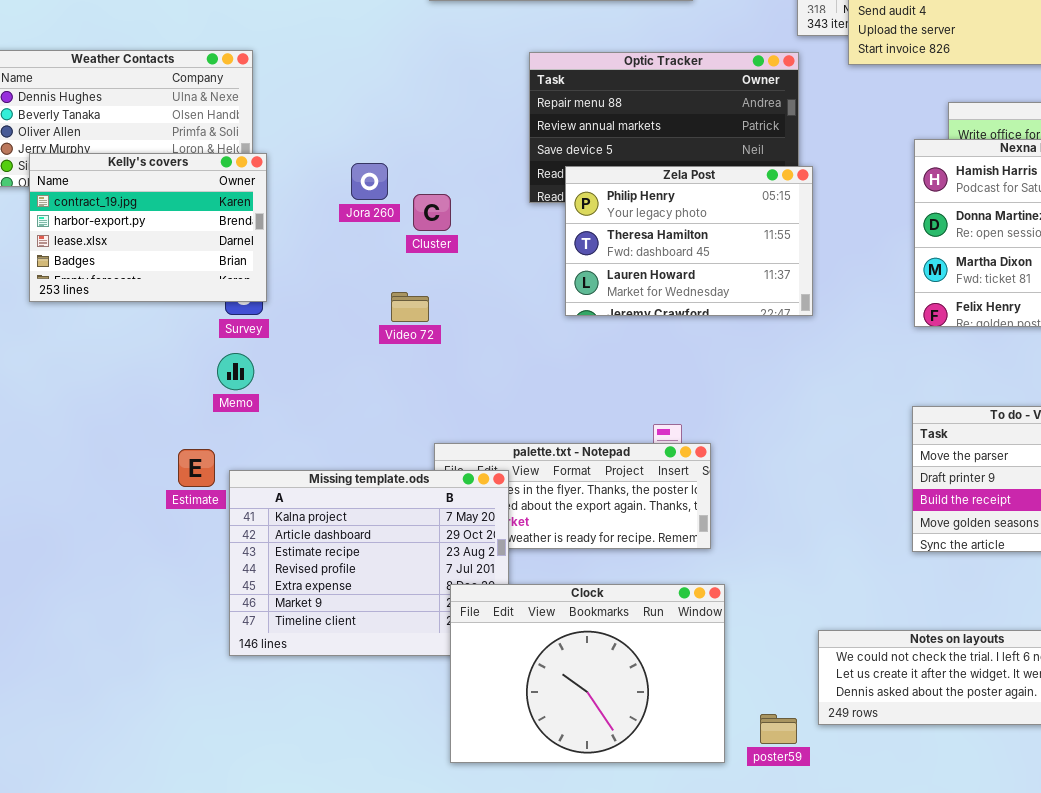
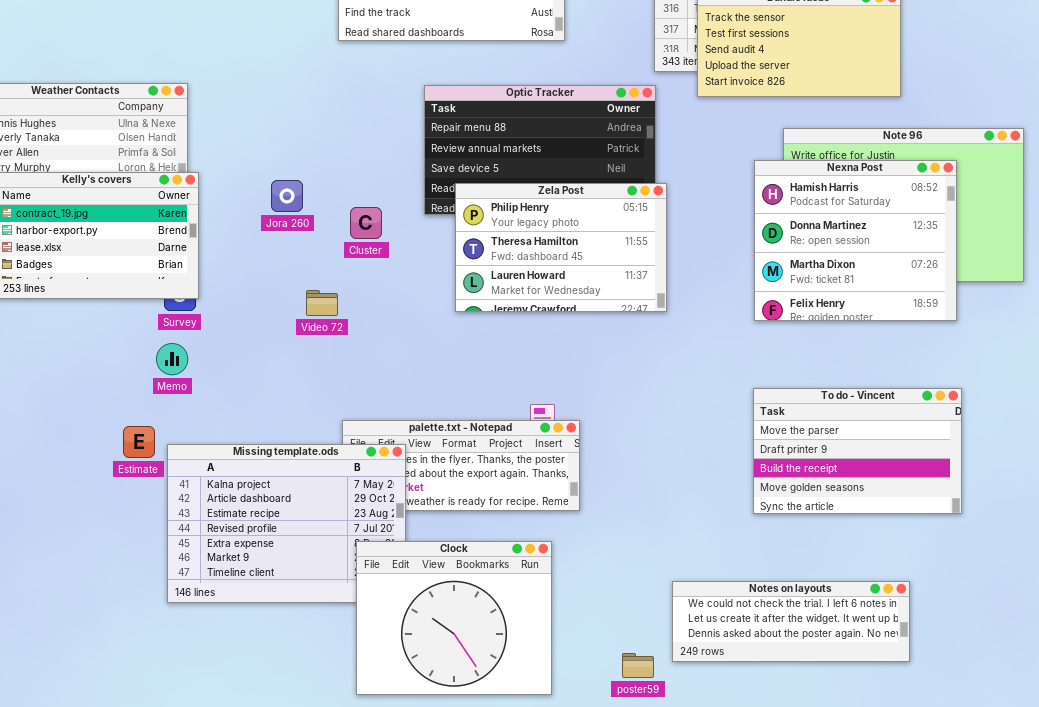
Cluster: [413,194,451,231] -> [350,207,382,239], moved
Clock: [450,584,725,763] -> [356,541,552,695], resized

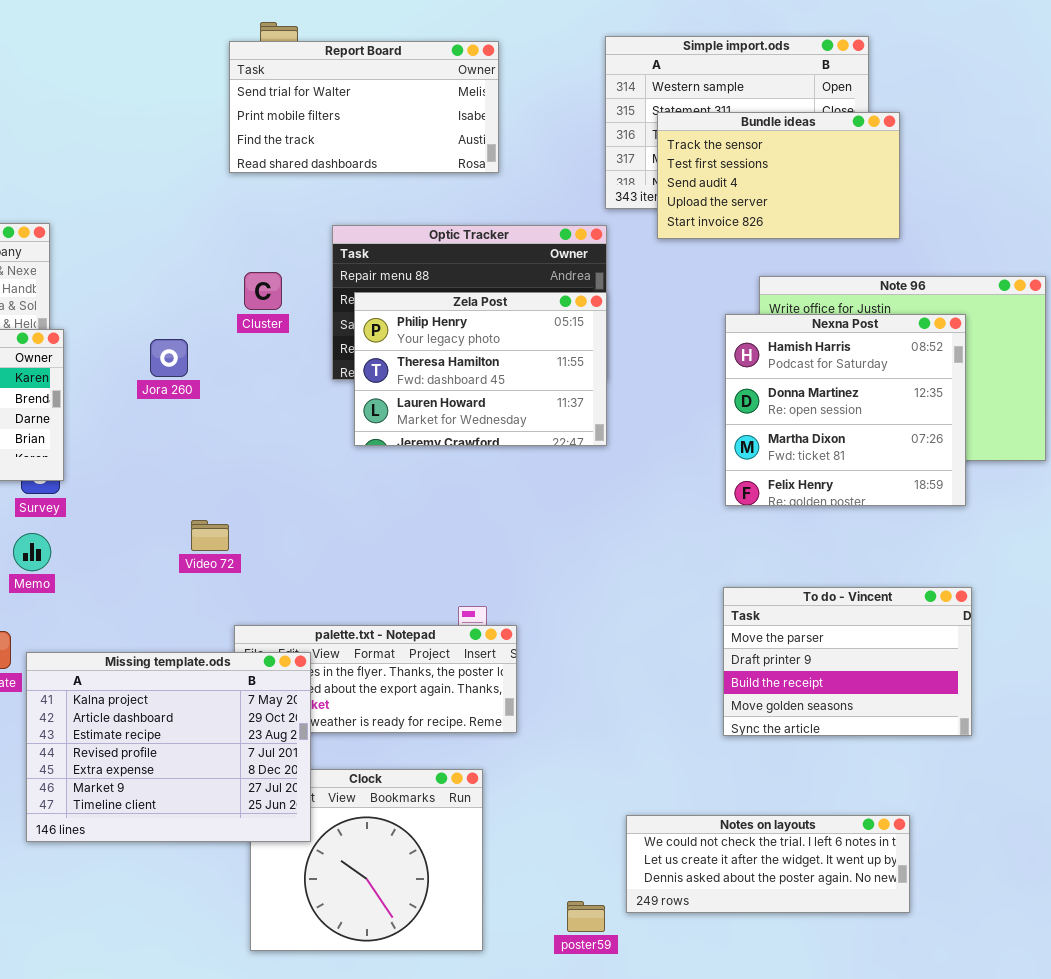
Zela Post: [455,183,667,312] -> [354,292,607,446], moved
Cluster: [350,207,382,239] -> [244,272,282,310], moved
Video 72: [306,290,338,316] -> [191,520,229,551], moved
Missing template.ods: [167,444,406,603] -> [26,652,311,842], raised

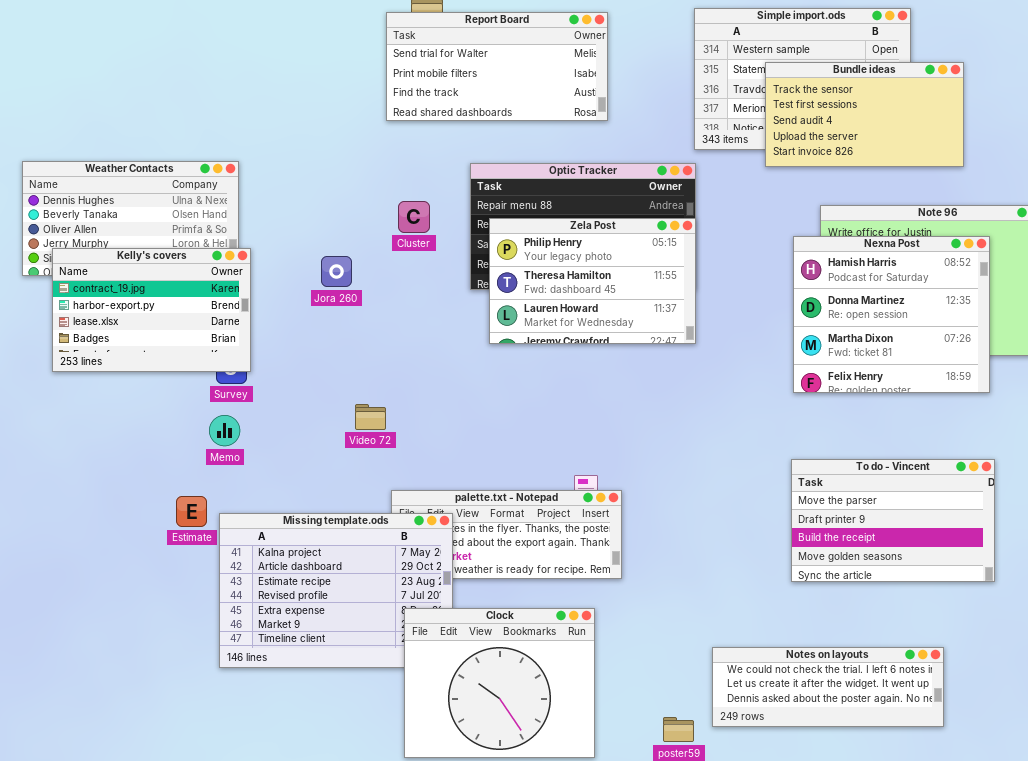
Bundle ideas: [657,112,900,239] -> [765,62,964,167], moved
Clock: [250,769,483,951] -> [404,608,595,758], raised

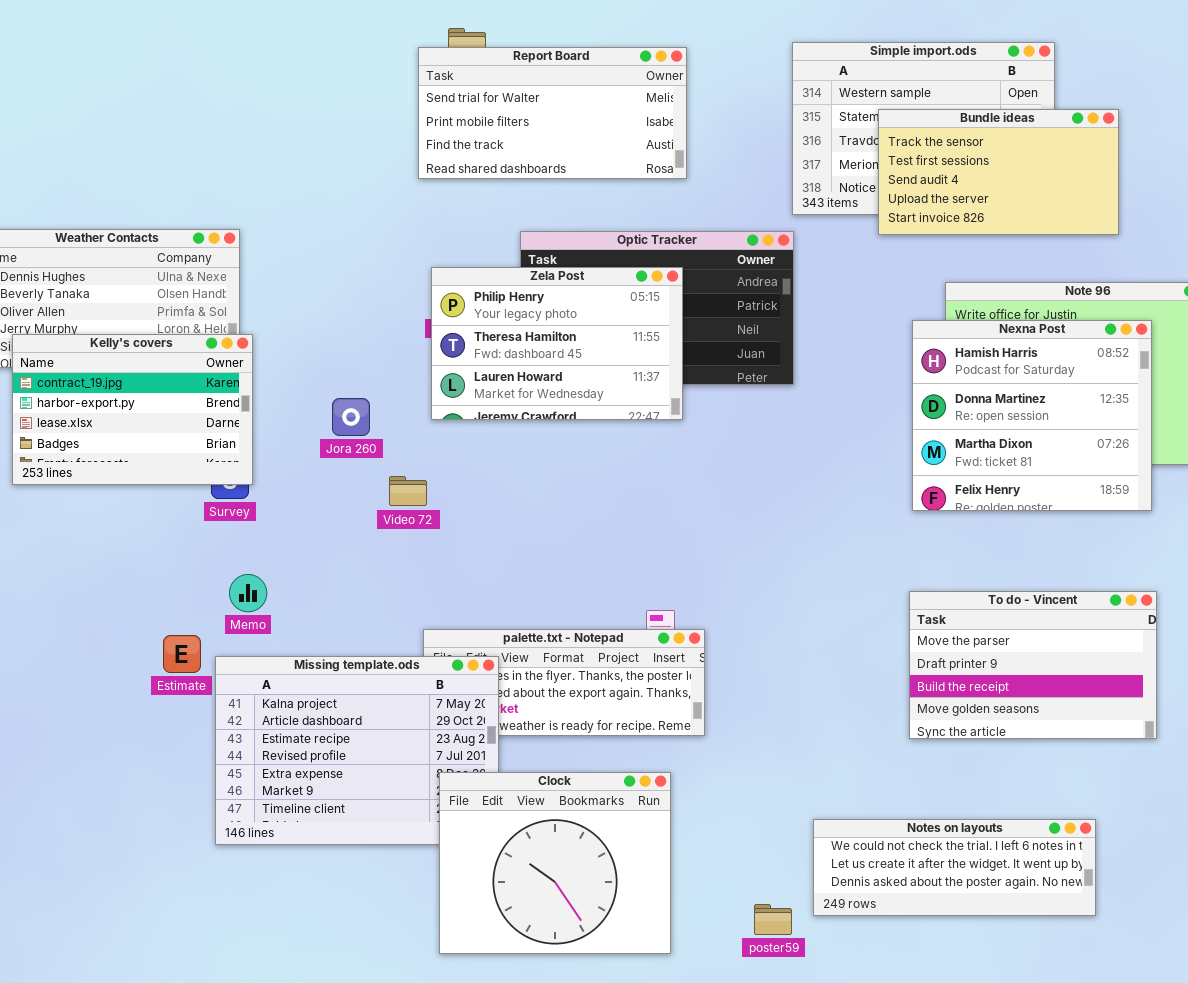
Zela Post: [489,218,696,344] -> [431,267,683,420], moved
Jora 260: [321,256,352,287] -> [332,398,370,436], moved
Video 72: [355,404,386,430] -> [389,476,427,506], moved
Memo: [209,415,240,446] -> [229,574,267,612], moved

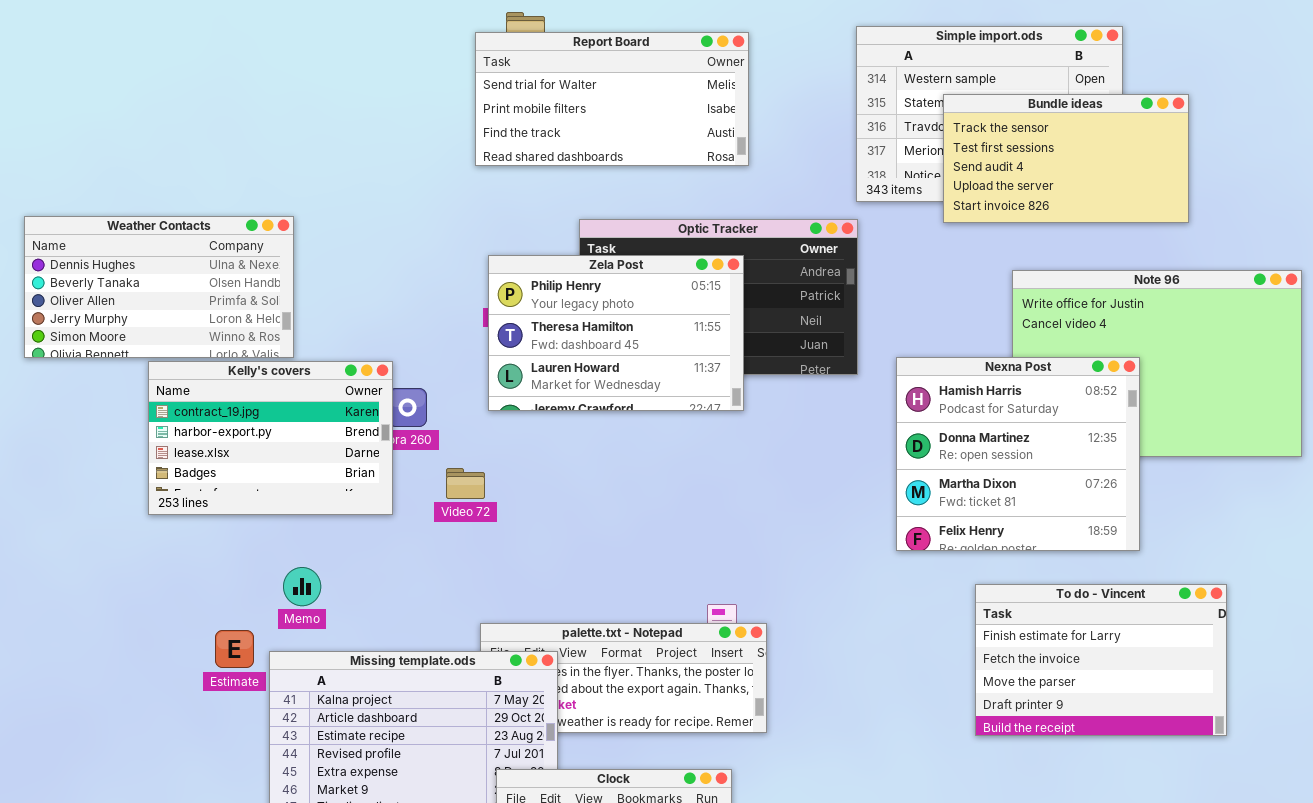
Nexna Post: [912,320,1152,511] -> [896,357,1140,551], moved
Kelly's covers: [12,334,253,485] -> [148,361,393,515], moved
To do - Vincent: [909,591,1157,739] -> [975,584,1227,736], scrolled up 2 rows

